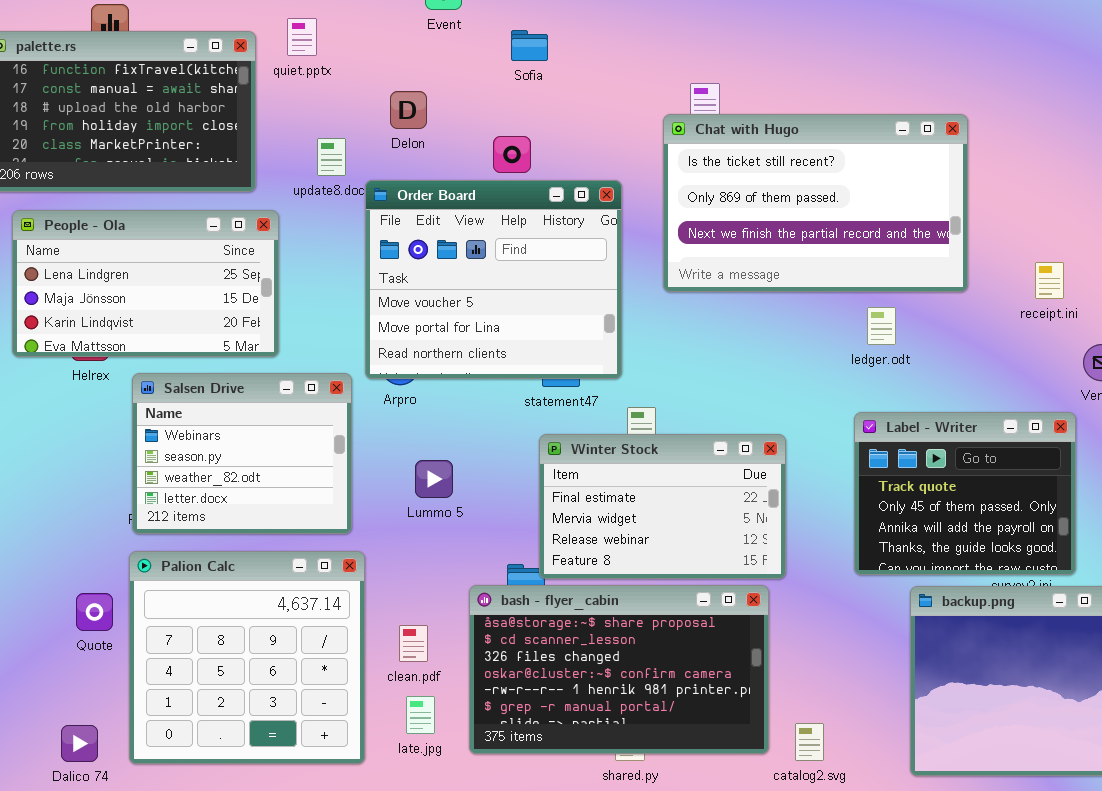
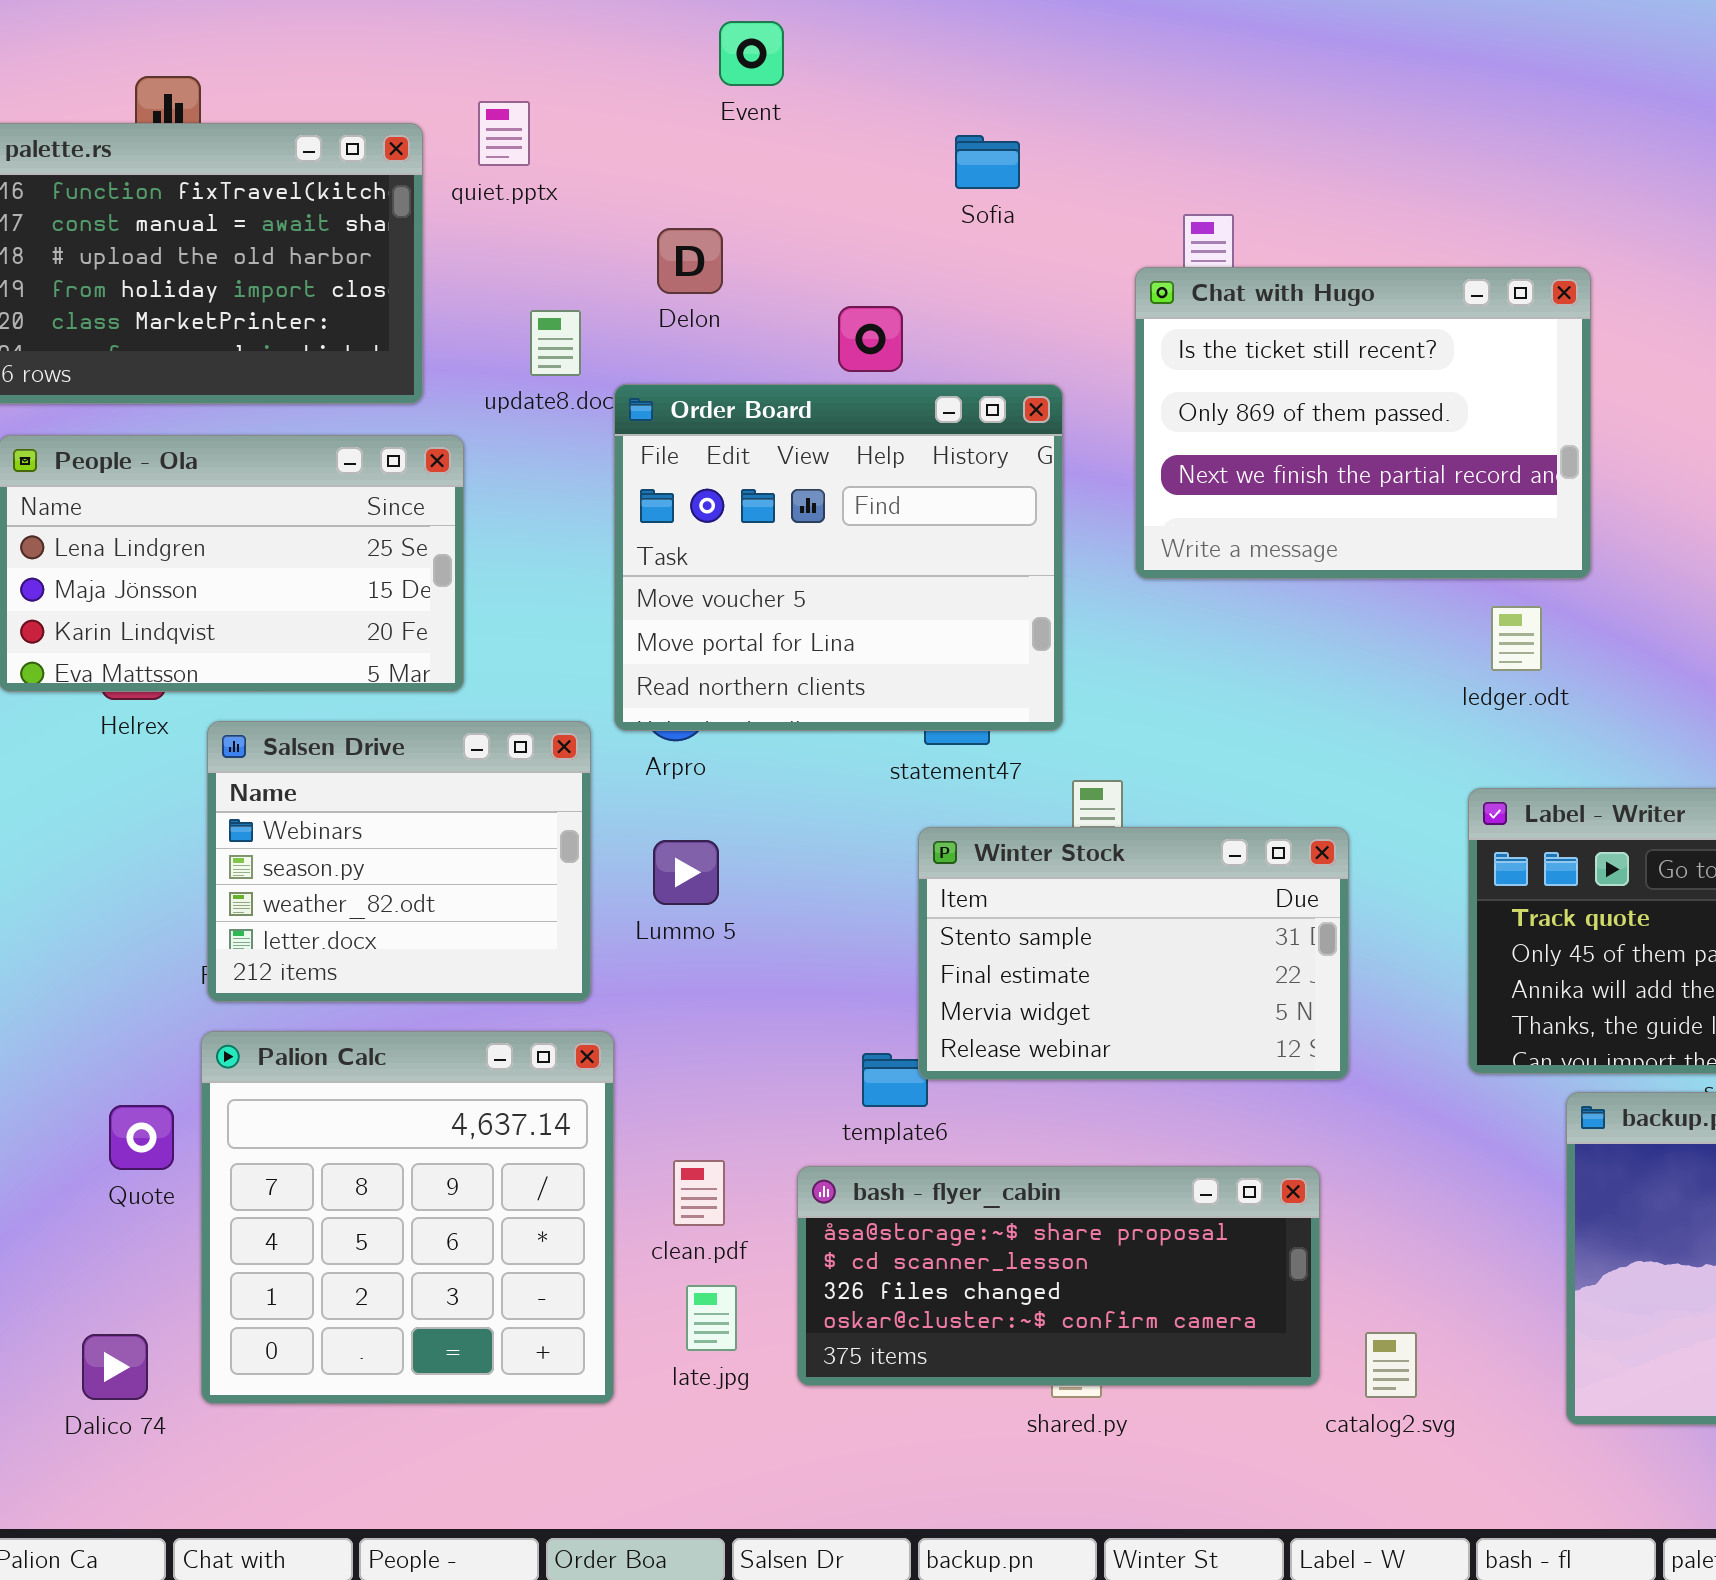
Sofia: [511,30,548,61] -> [955,135,1020,189], moved
Chat with Hugo: [663,114,968,292] -> [1135,267,1591,579], resized
Winter Stock: [539,434,786,579] -> [918,827,1349,1080], scrolled up 1 row
Lummo 5: [415,460,453,498] -> [653,840,719,905], moved
bash - flyer_cabin: [469,585,769,754] -> [797,1166,1320,1386], resized

